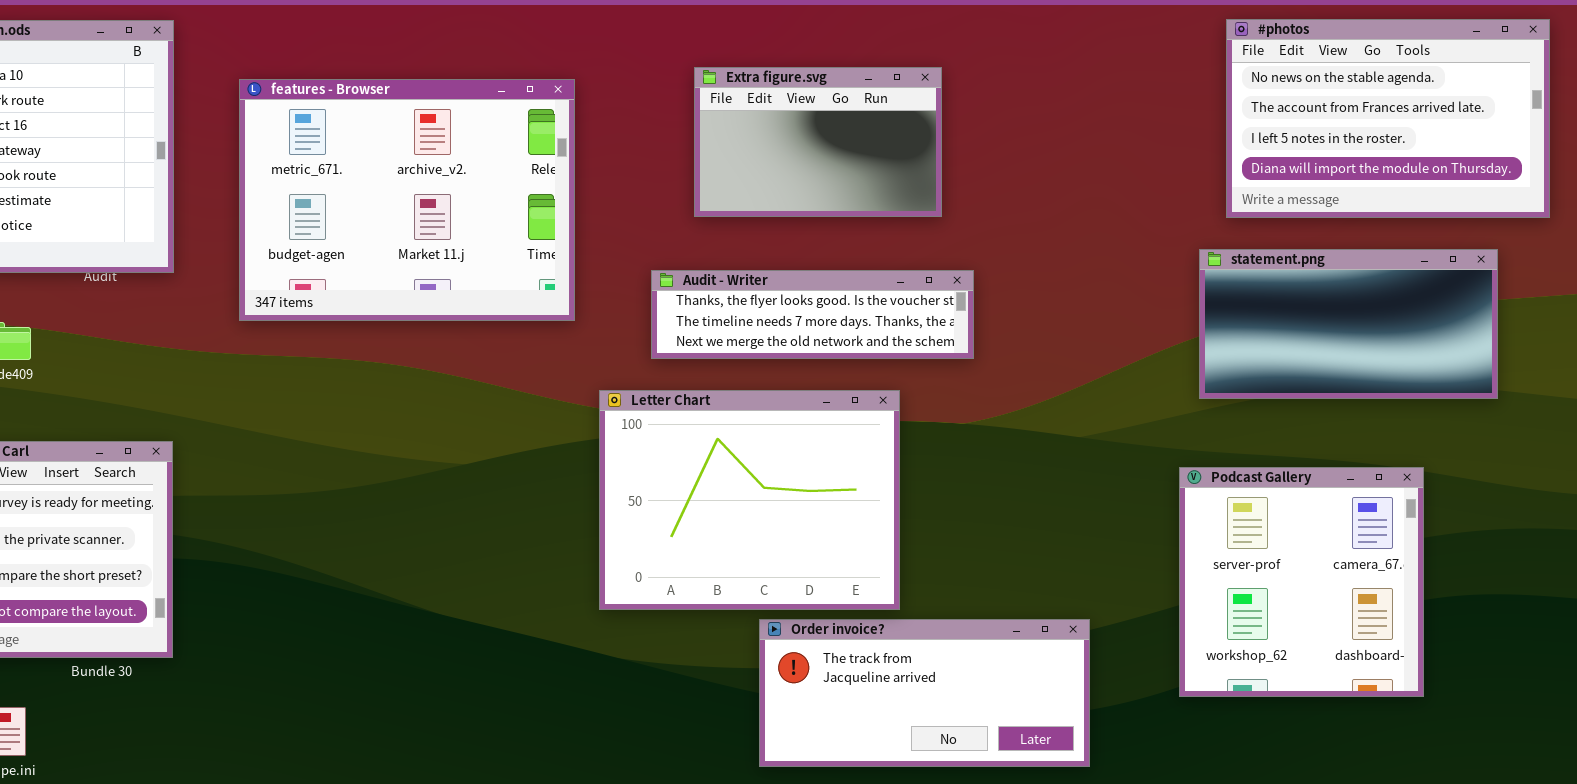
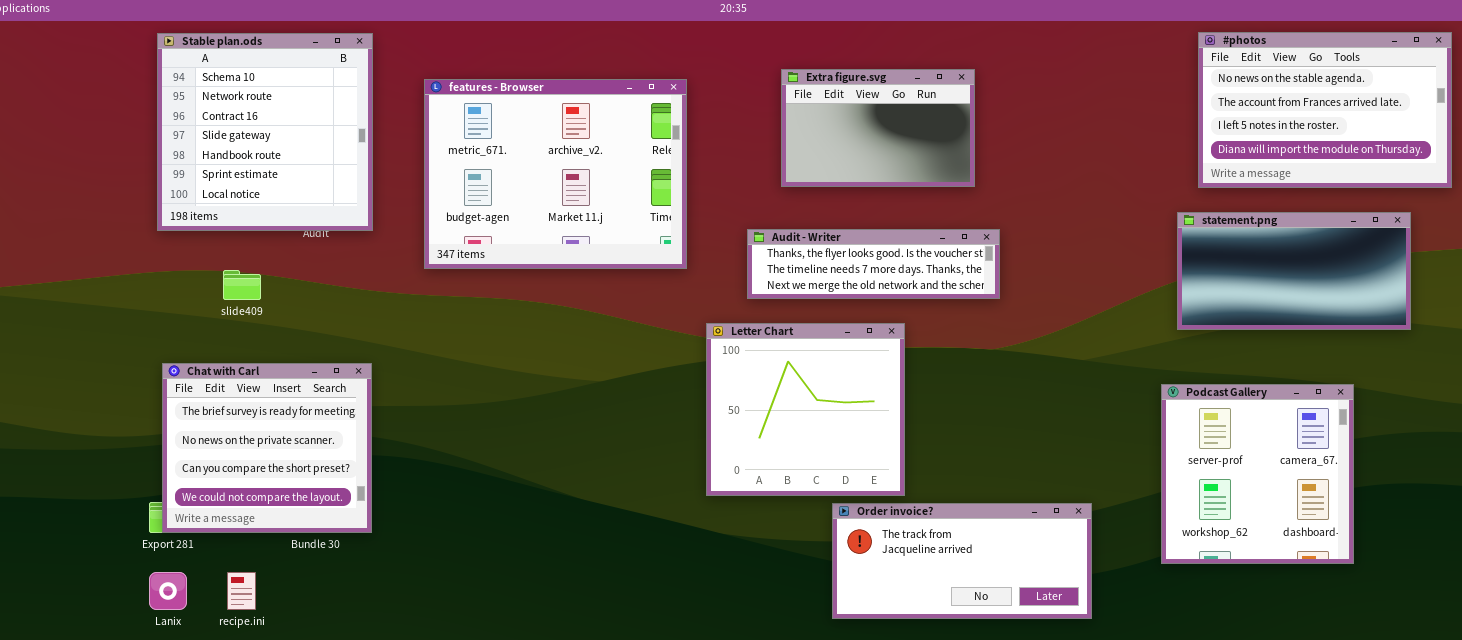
Letter Chart: [599,390,900,610] -> [706,323,905,496], resized

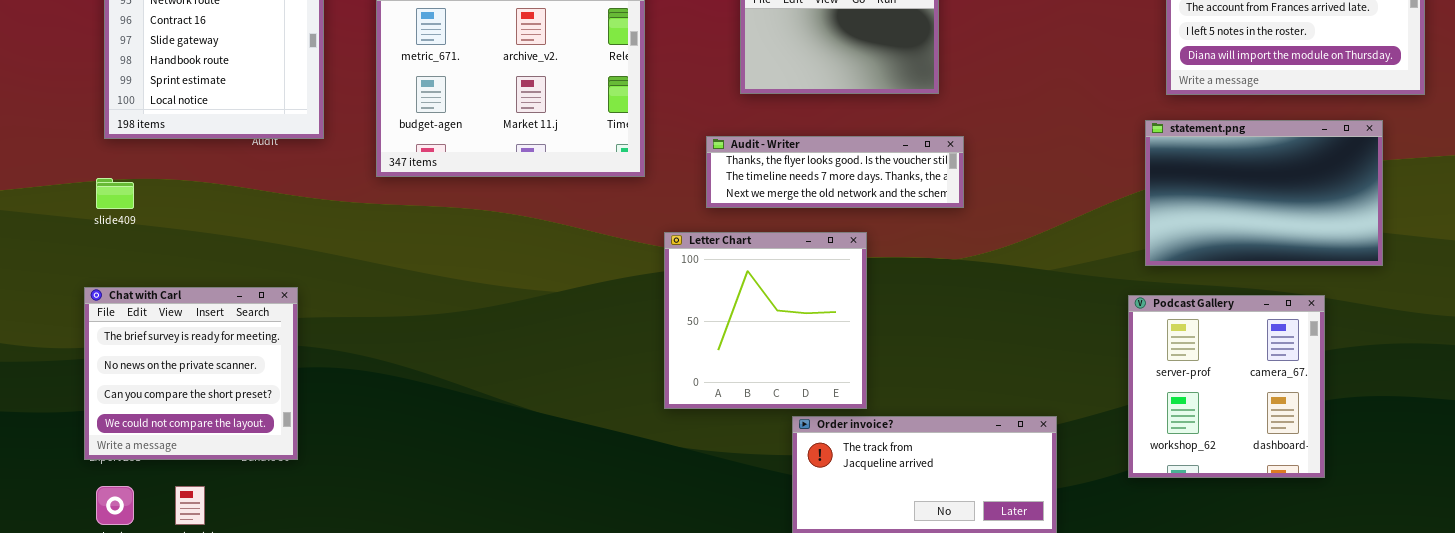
statement.png: [1177,212,1411,330] -> [1145,120,1383,266], resized
slide409: [223,270,261,300] -> [96,178,134,209], moved
Chat with Carl: [162,363,372,533] -> [84,287,298,460], moved

